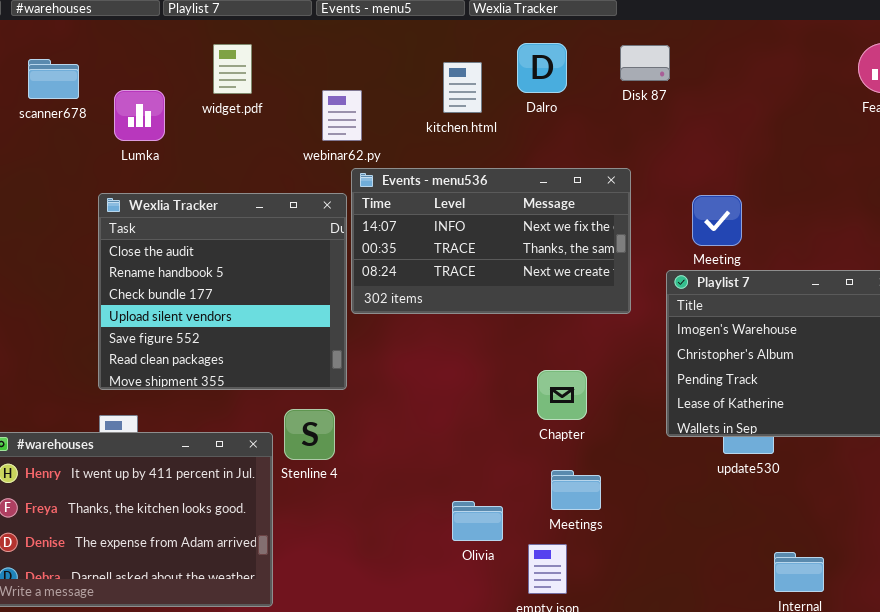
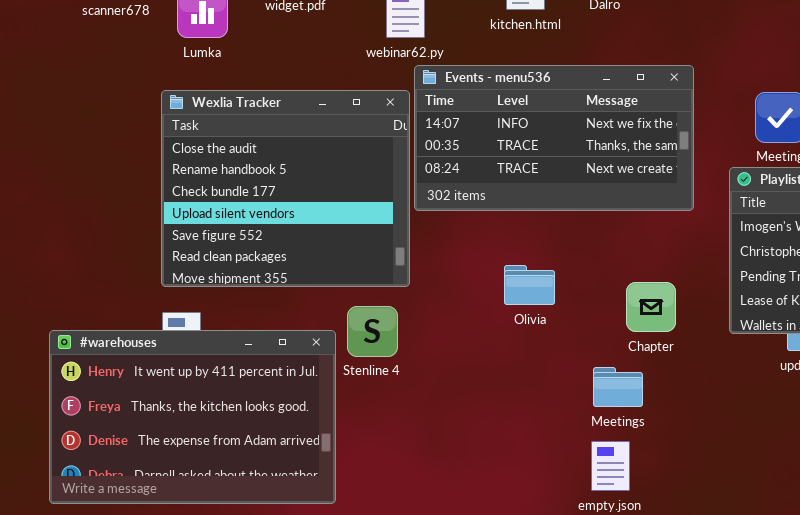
Chapter: [537,370,587,420] -> [626,282,676,332], moved
Meetings: [551,470,601,510] -> [593,367,643,407], moved
Olivia: [452,501,503,541] -> [504,265,555,305], moved

